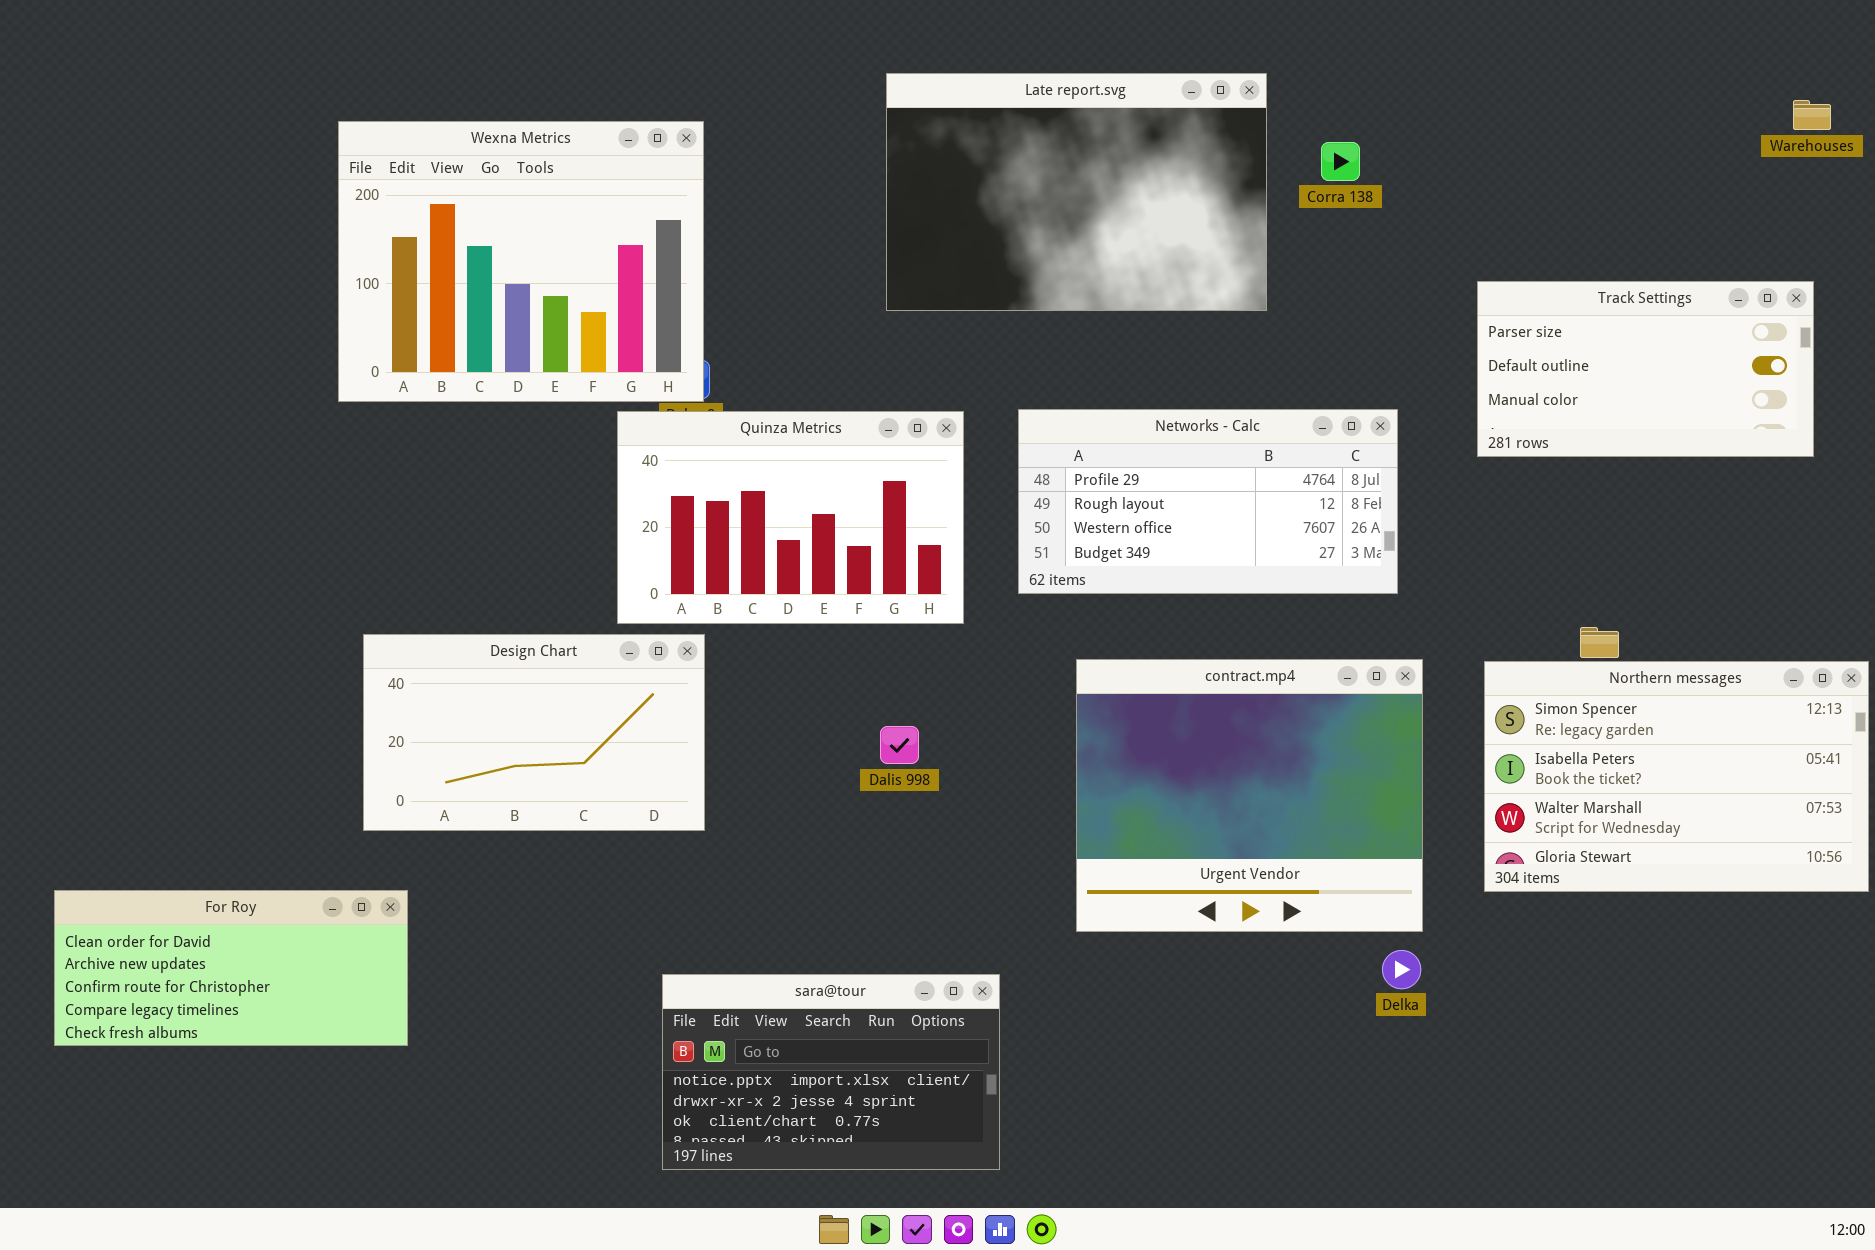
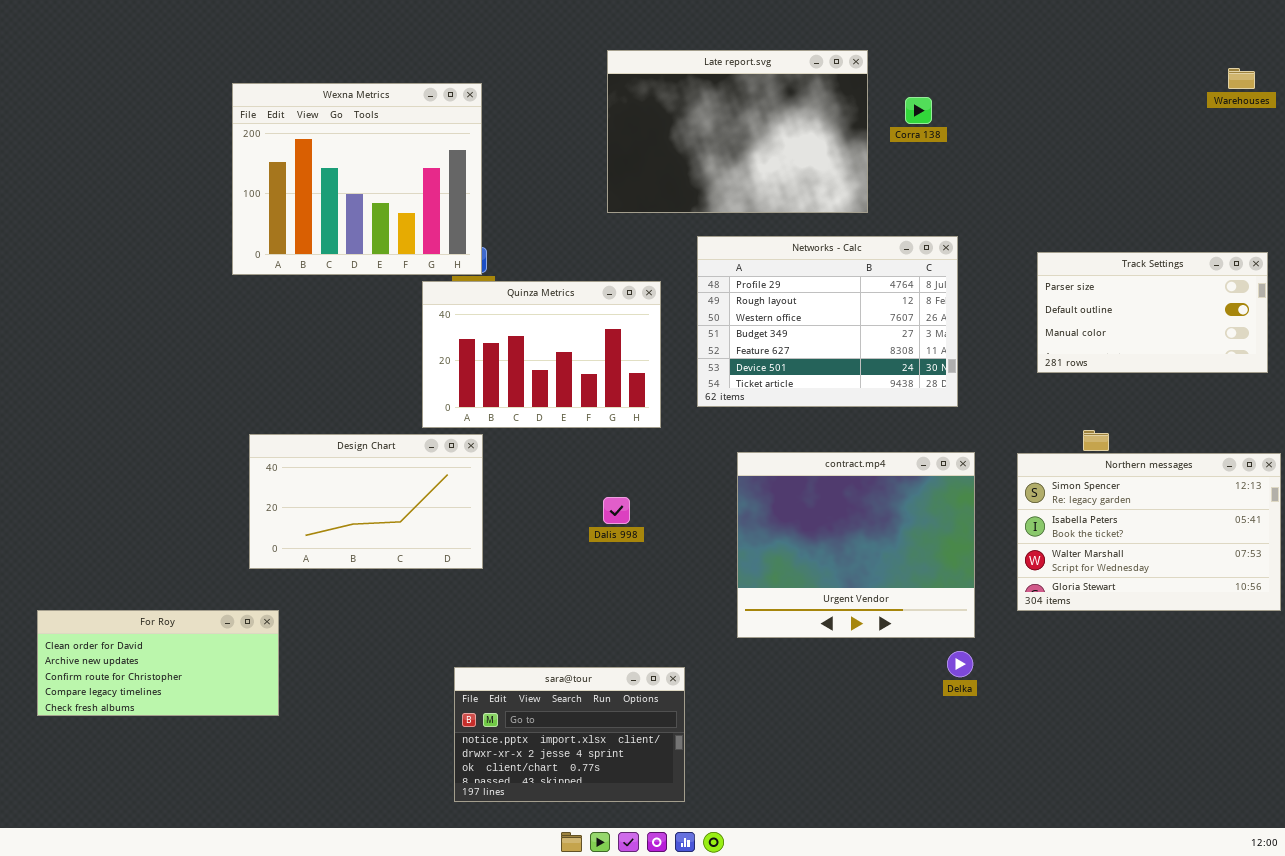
Track Settings: [1477,281,1814,457] -> [1037,252,1268,373], moved
Networks - Calc: [1018,409,1398,594] -> [697,236,958,407], resized

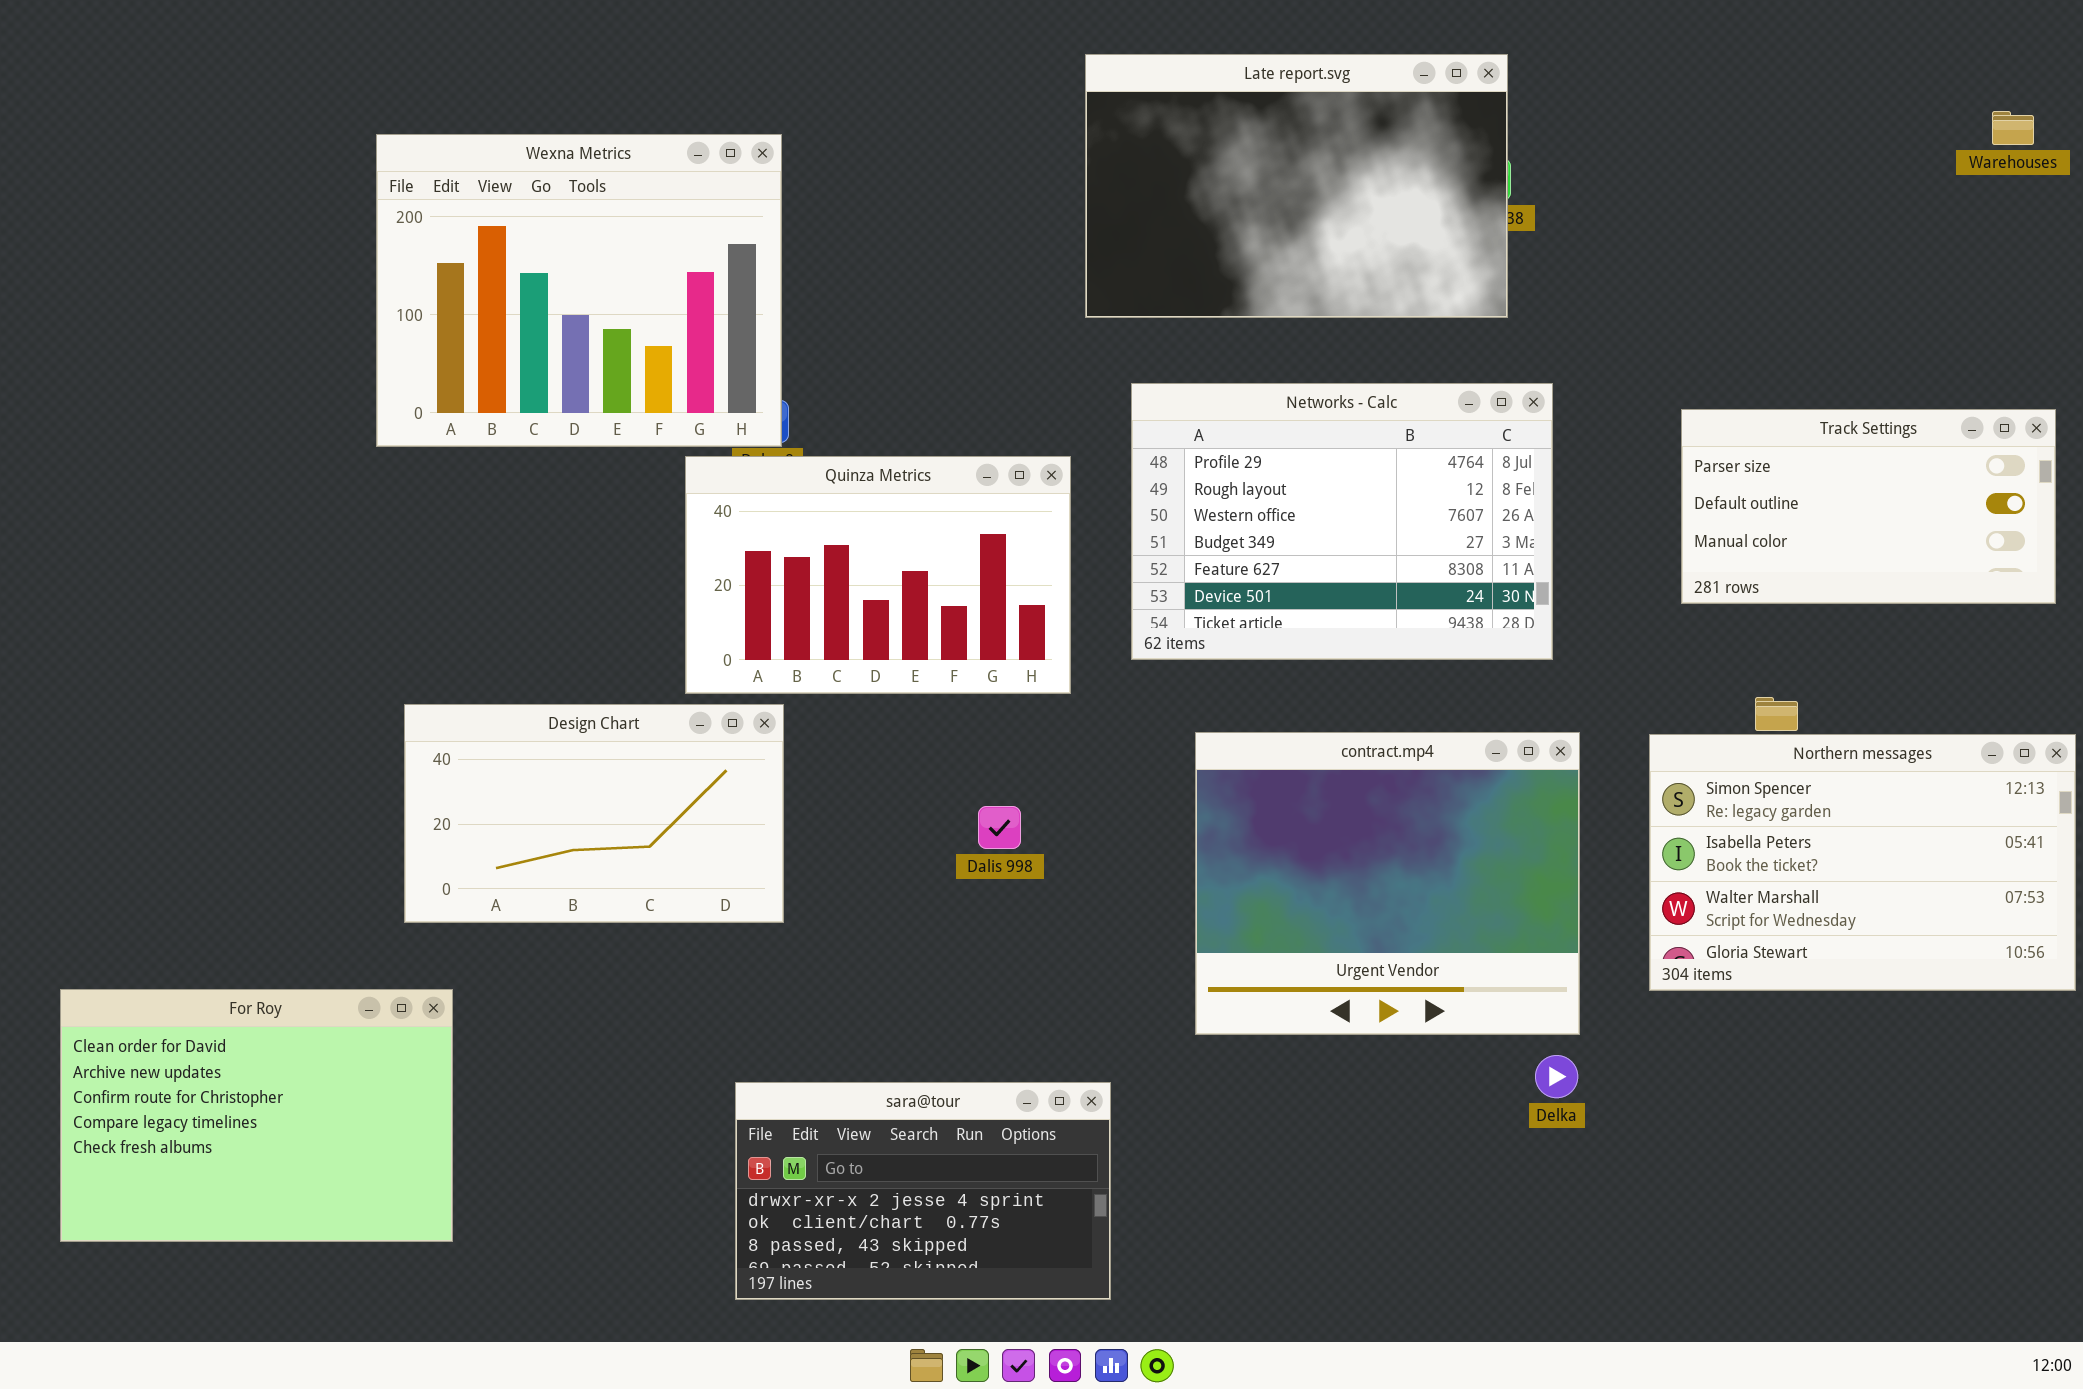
Late report.svg: [607,50,868,213] -> [1085,54,1508,318], moved
For Roy: [37,610,279,716] -> [60,989,453,1242], resized
sara@tour: [454,667,685,802] -> [735,1082,1111,1300], scrolled down 1 row

